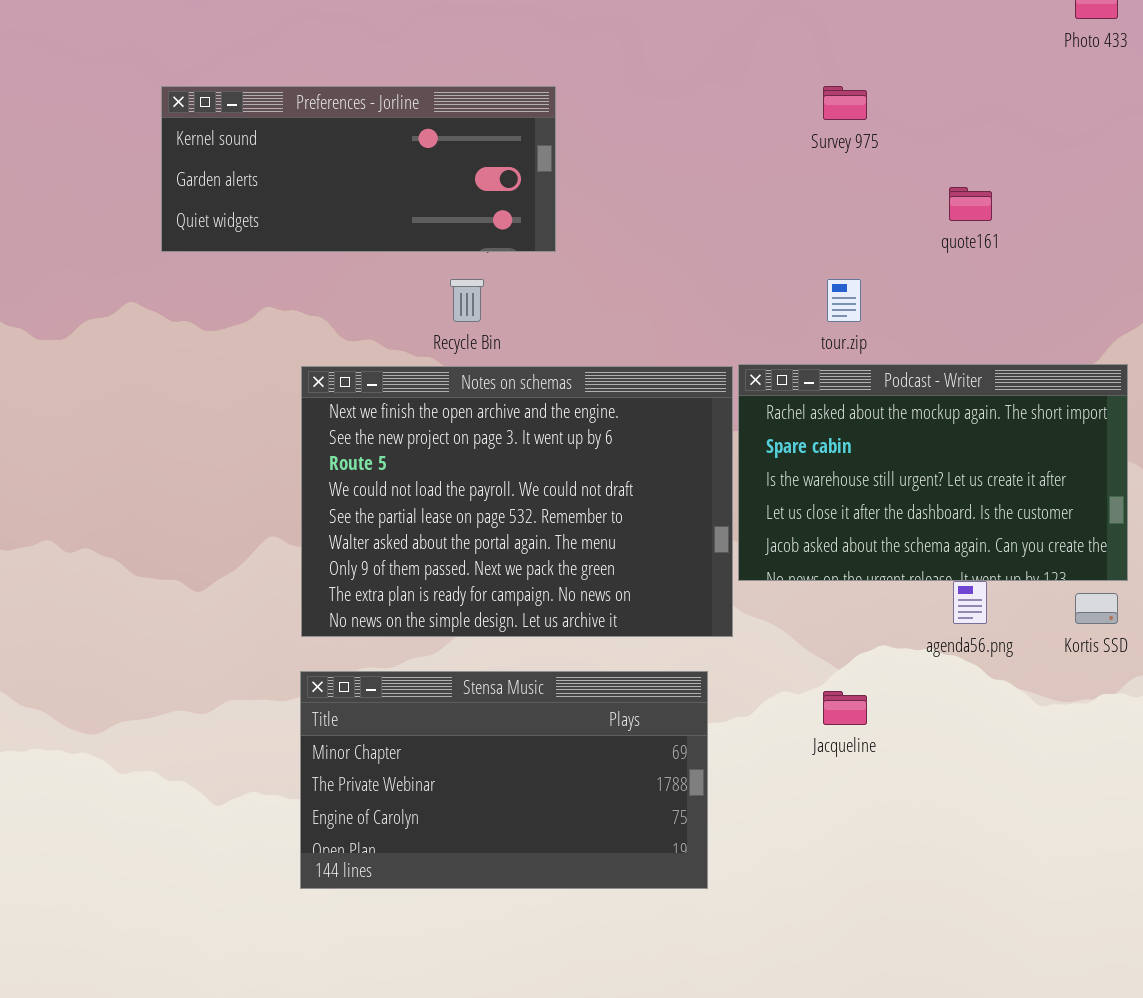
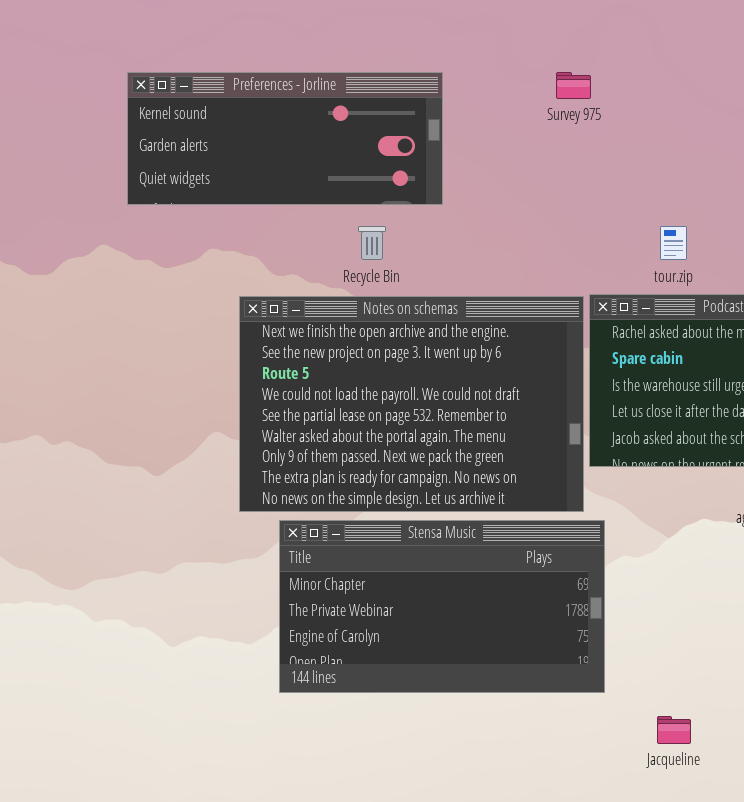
Survey 975: [823,86,867,120] -> [556,72,591,99], moved
Stensa Music: [300,671,708,889] -> [279,520,605,693], moved
Jacqueline: [823,691,867,725] -> [657,716,691,744], moved

